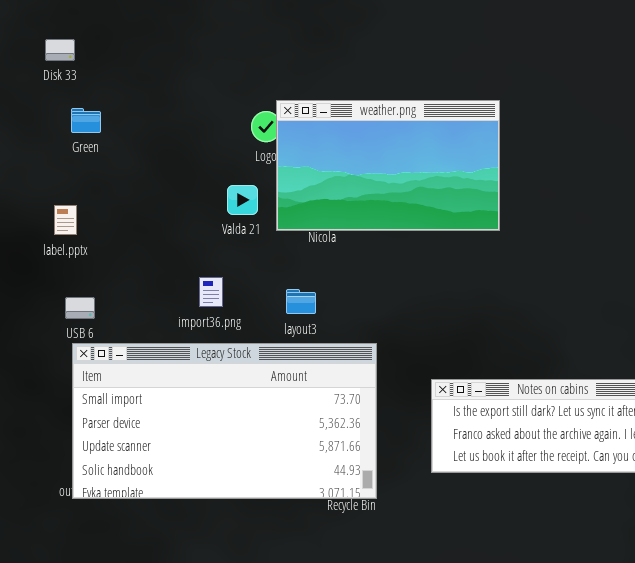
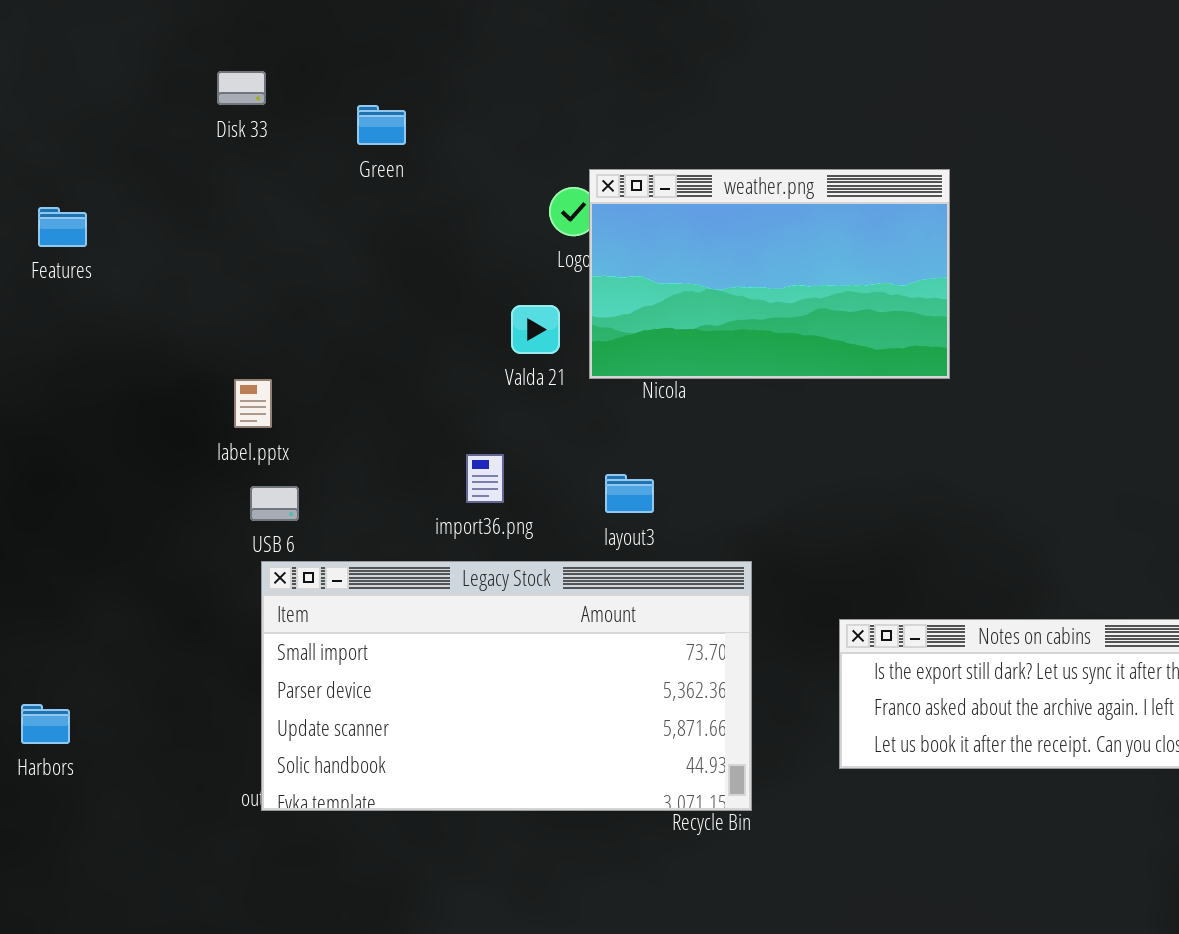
Green: [71,108,101,133] -> [357,105,406,145], moved
label.pptx: [54,205,77,235] -> [234,379,272,428], moved

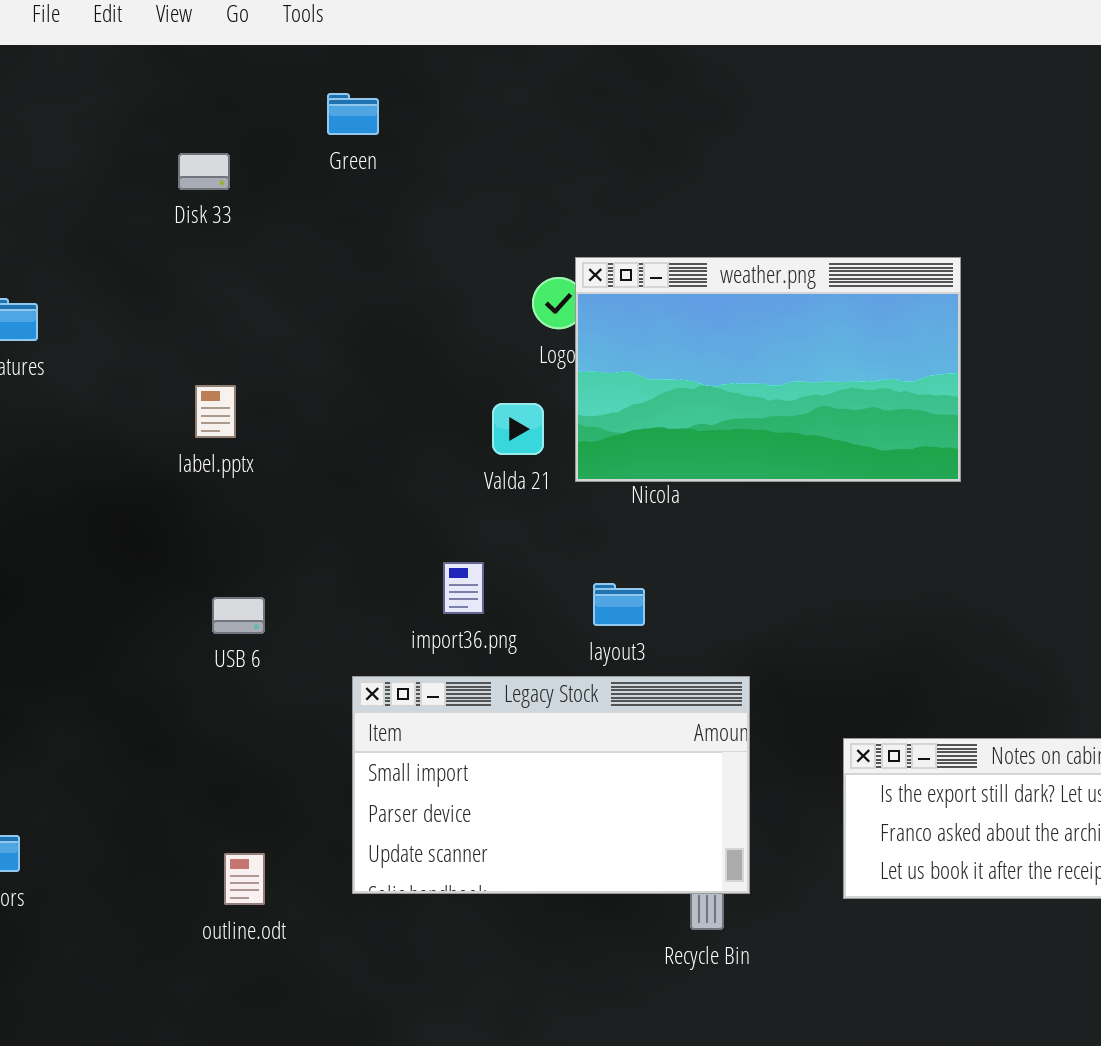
Green: [357,105,406,145] -> [327,93,379,135], moved
label.pptx: [234,379,272,428] -> [195,385,236,438], moved
Legacy Stock: [261,561,752,811] -> [352,676,750,894], resized

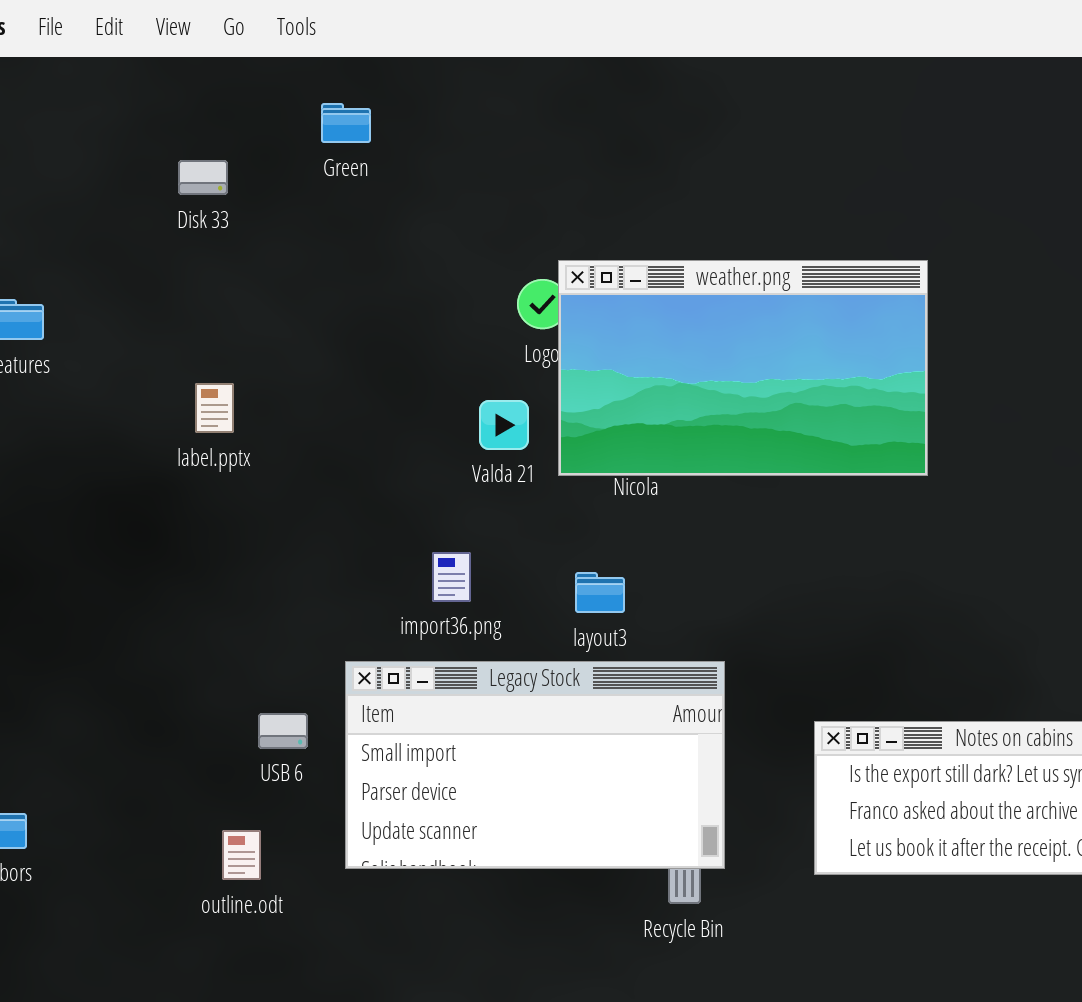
USB 6: [212,597,265,634] -> [258,713,308,749], moved

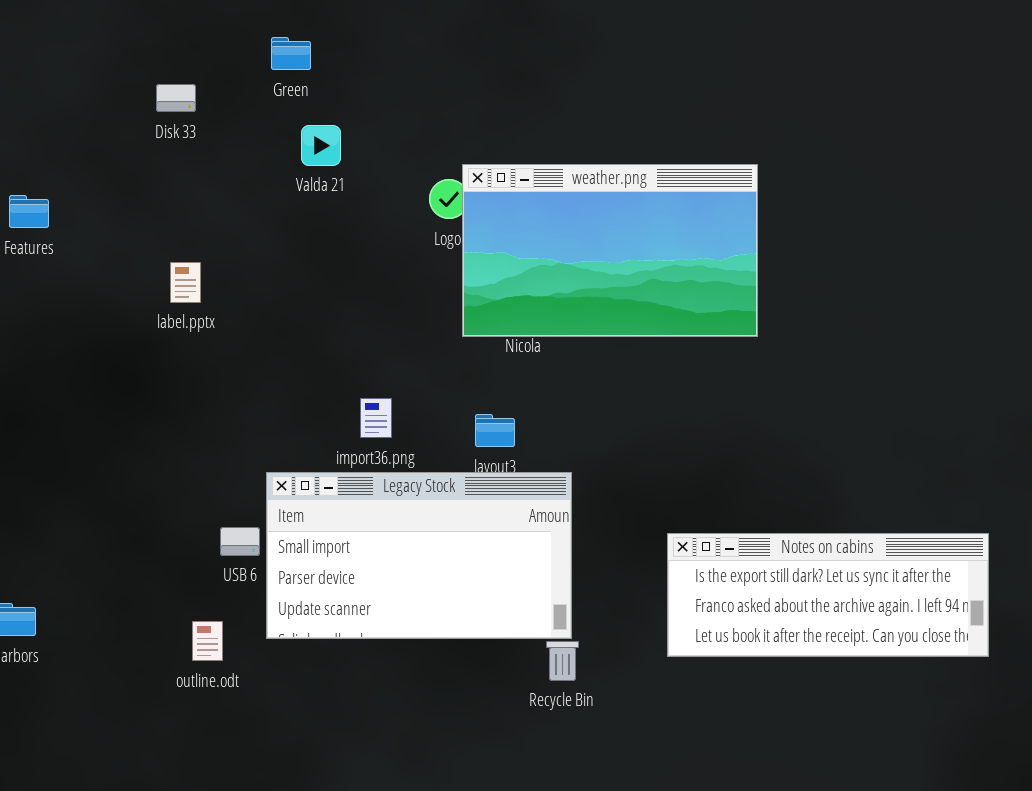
Valda 21: [479,400,529,450] -> [301,125,341,166], moved
Legacy Stock: [345,661,725,869] -> [266,472,572,639], moved

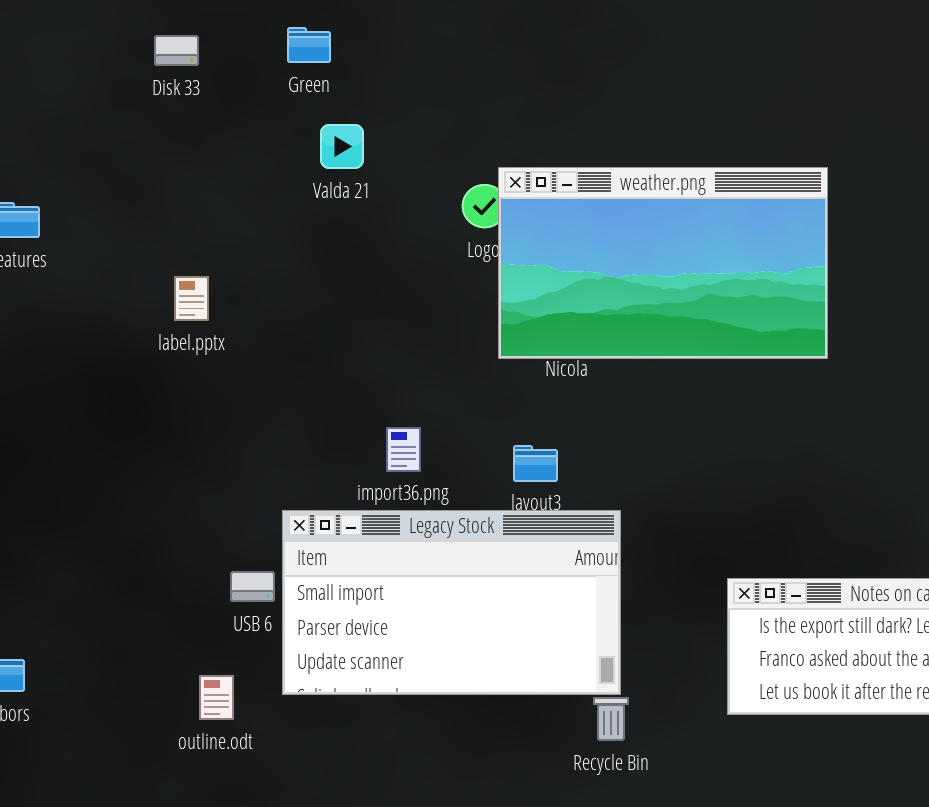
Disk 33: [156,84,196,112] -> [154,35,199,66], moved

